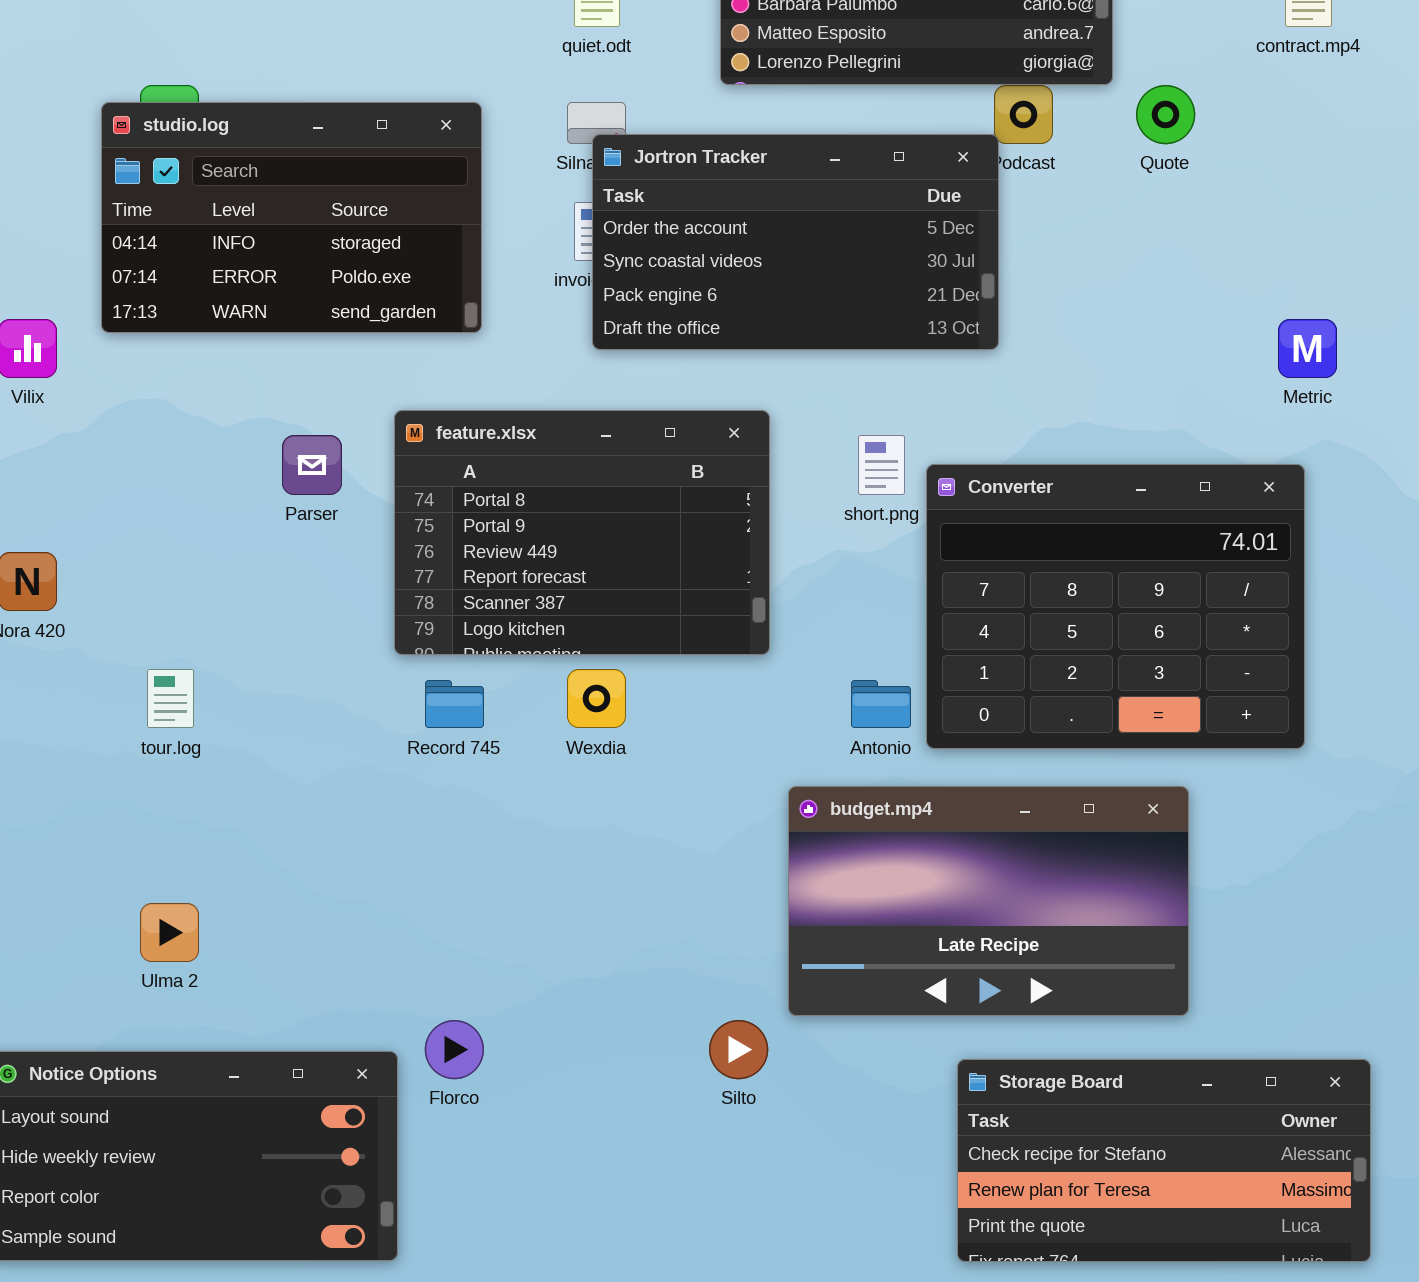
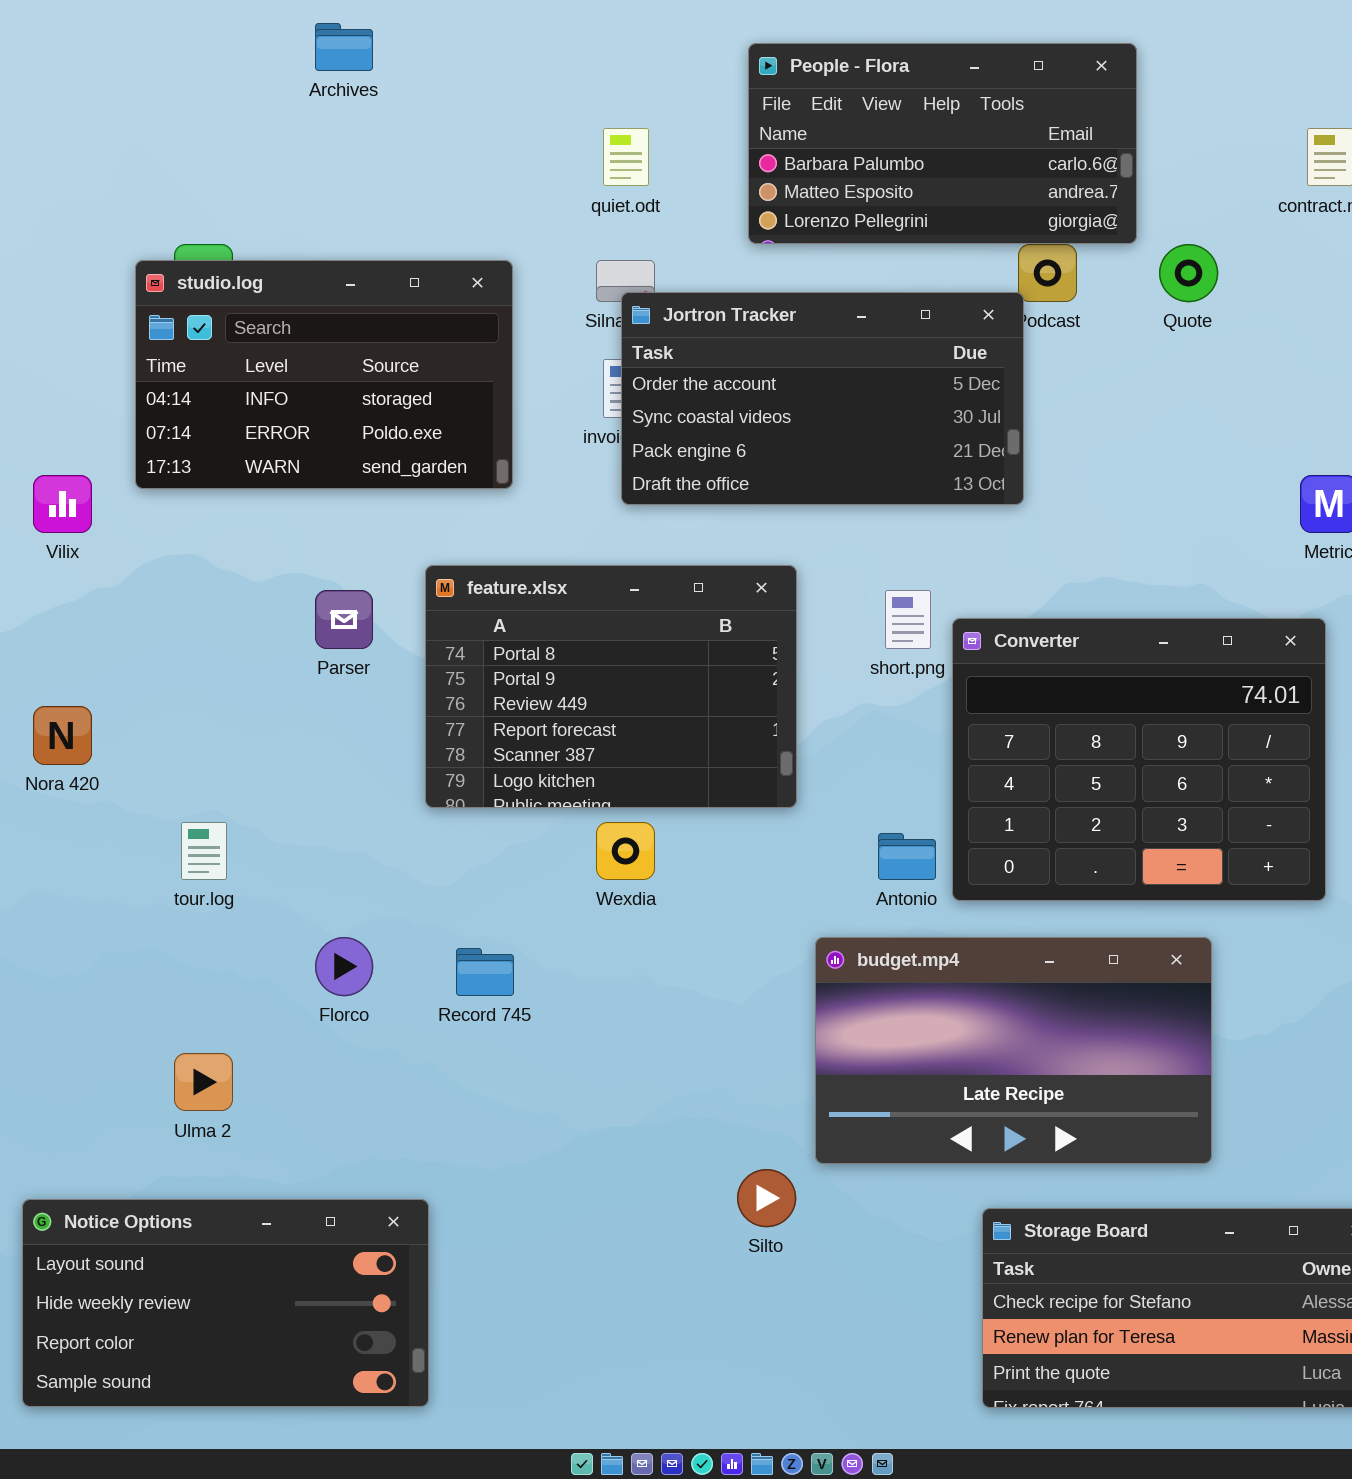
Record 745: [425,680,484,728] -> [456,948,514,996], moved
Florco: [425,1020,484,1079] -> [315,937,373,996], moved

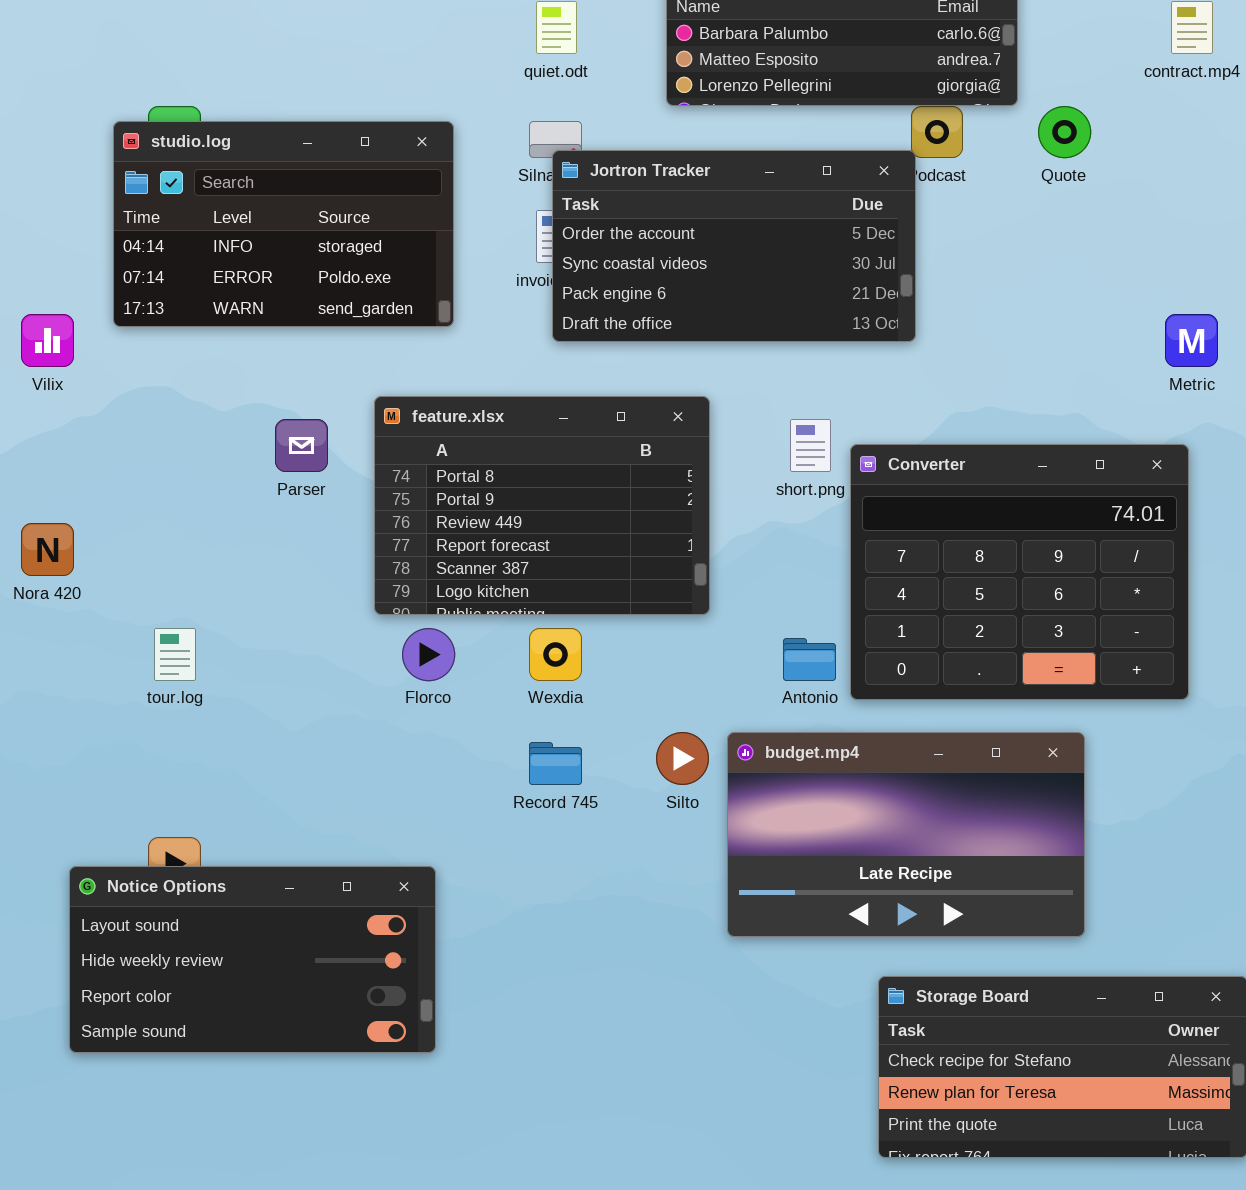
Florco: [315,937,373,996] -> [402,628,455,681], moved
Record 745: [456,948,514,996] -> [529,742,582,785], moved
Silto: [737,1169,796,1227] -> [656,732,709,785], moved
Notice Options: [22,1199,429,1407] -> [69,866,436,1053], moved

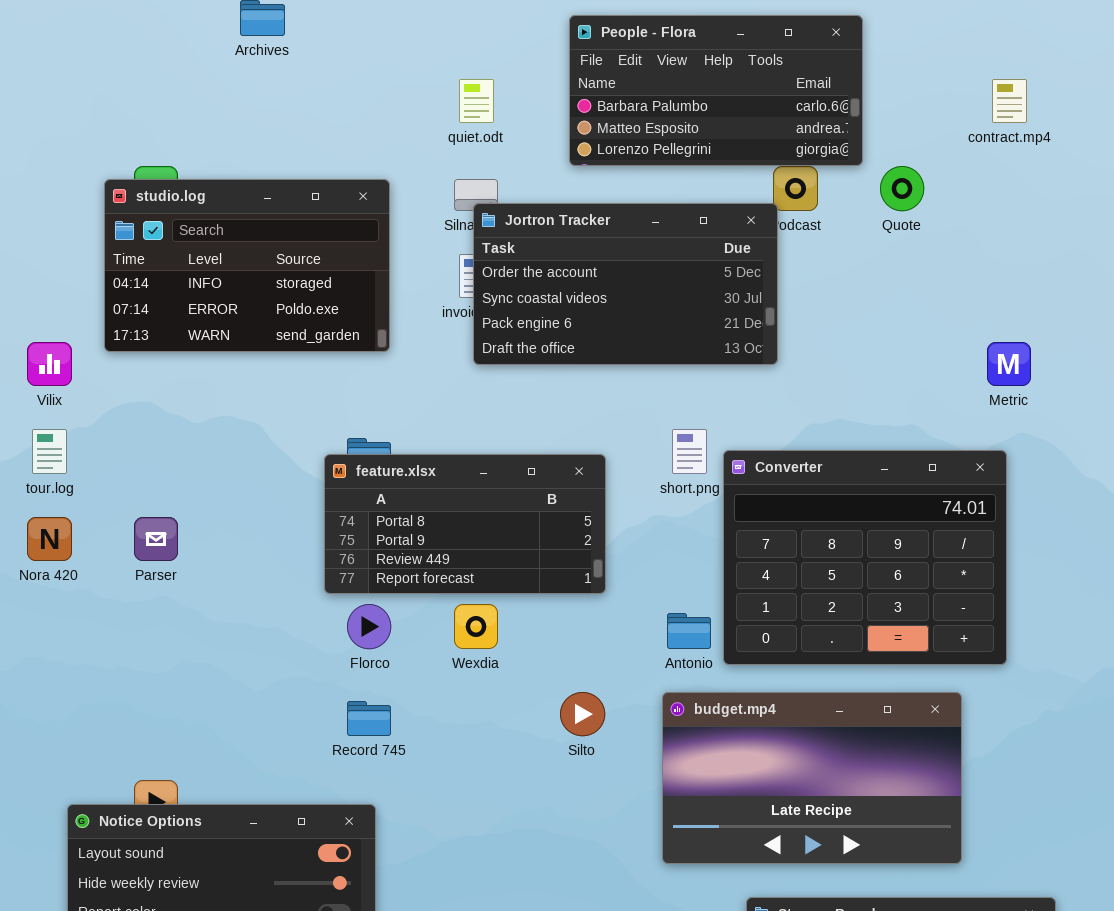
feature.xlsx: [374,396,710,615] -> [324,454,606,594], resized
Parser: [275,419,328,472] -> [134,517,178,561], moved
tour.log: [154,628,196,681] -> [32,429,67,474], moved
budget.mp4: [727,732,1085,937] -> [662,692,962,864], moved
Record 745: [529,742,582,785] -> [347,701,391,736], moved

